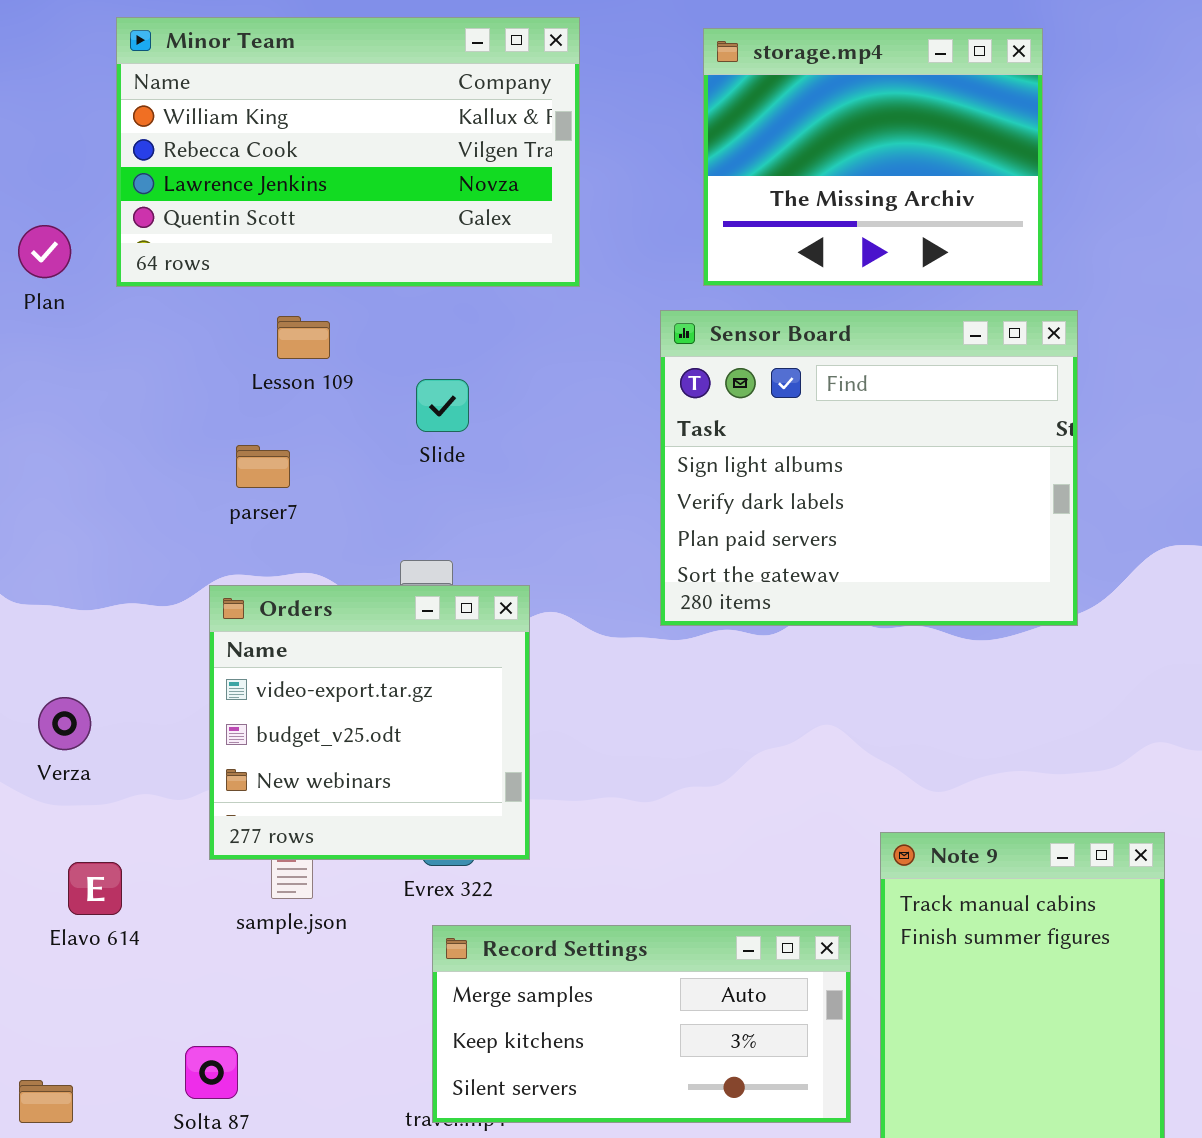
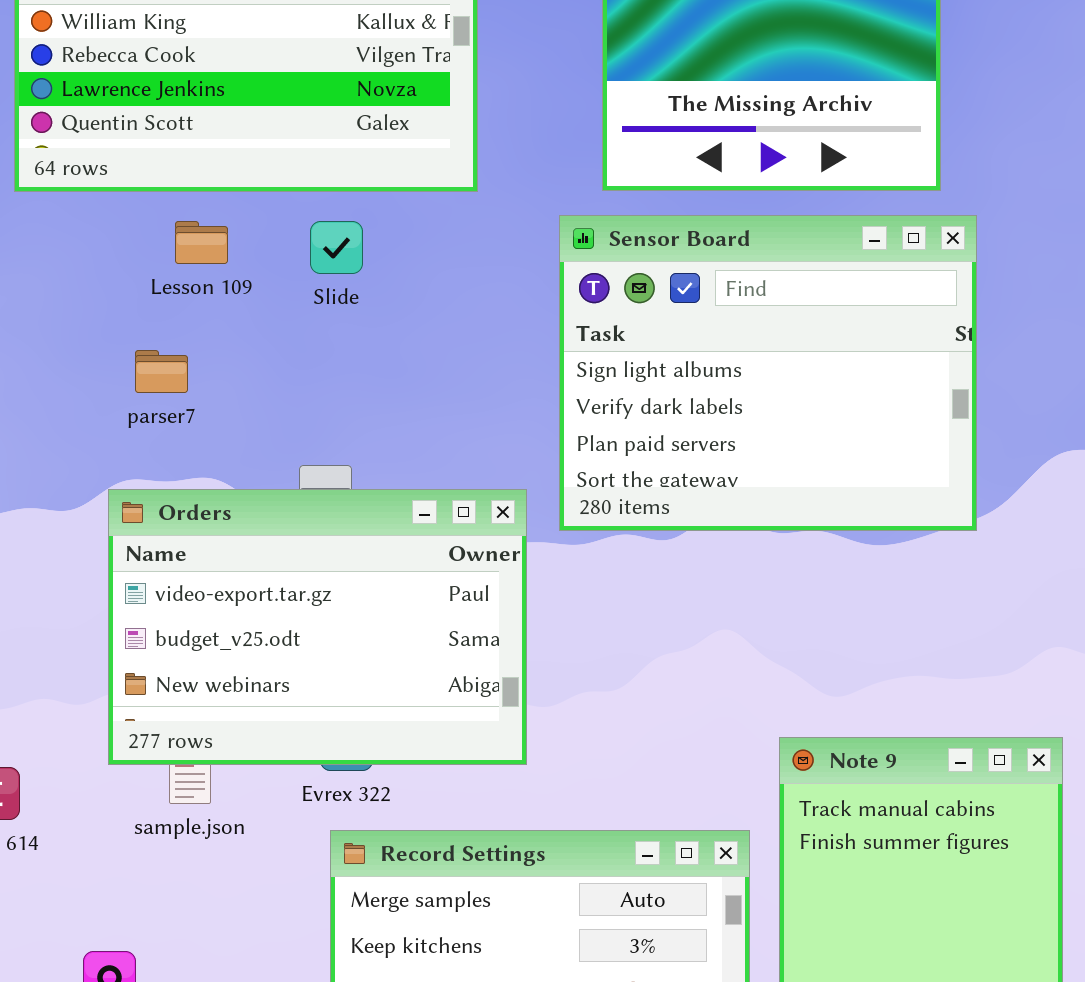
Slide: [416,379,469,432] -> [310,221,363,274], moved
Orders: [209,585,530,860] -> [108,489,527,765], resized

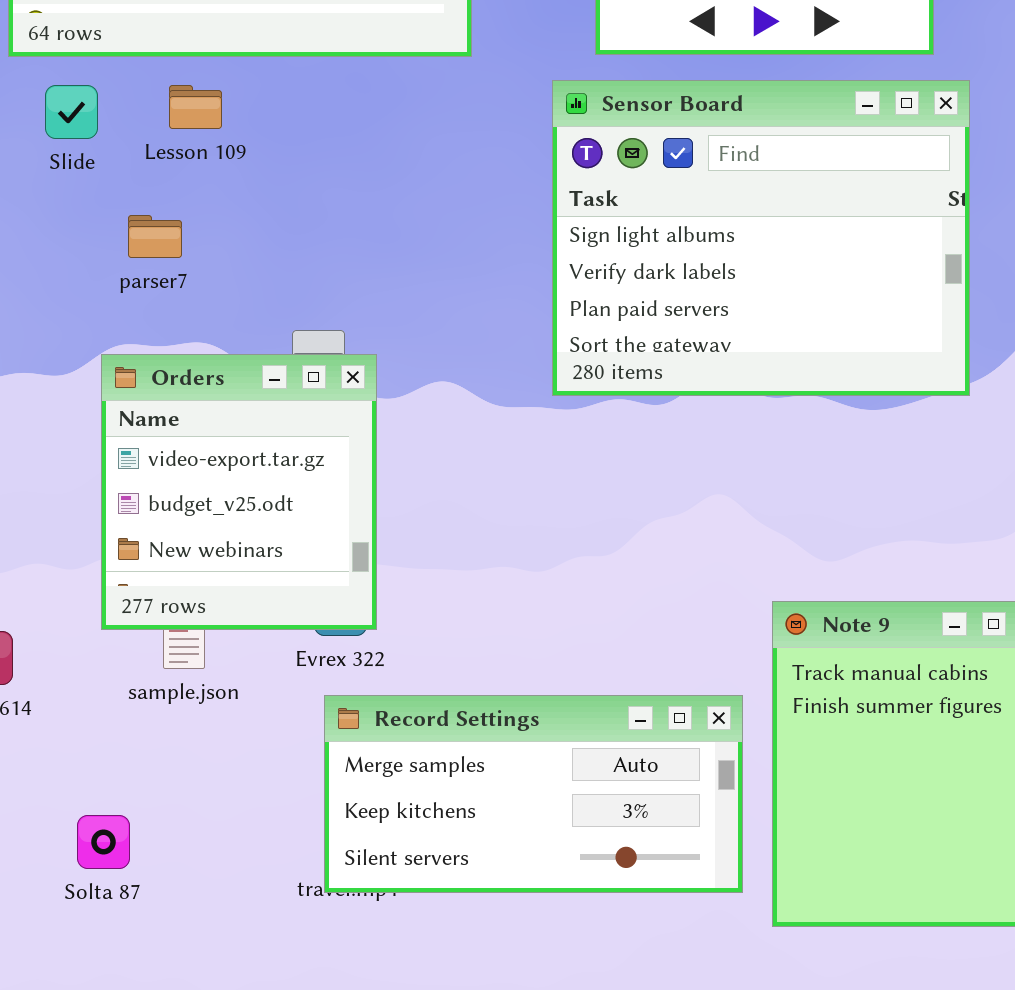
Slide: [310,221,363,274] -> [45,85,98,139], moved
Orders: [108,489,527,765] -> [101,354,377,630], resized

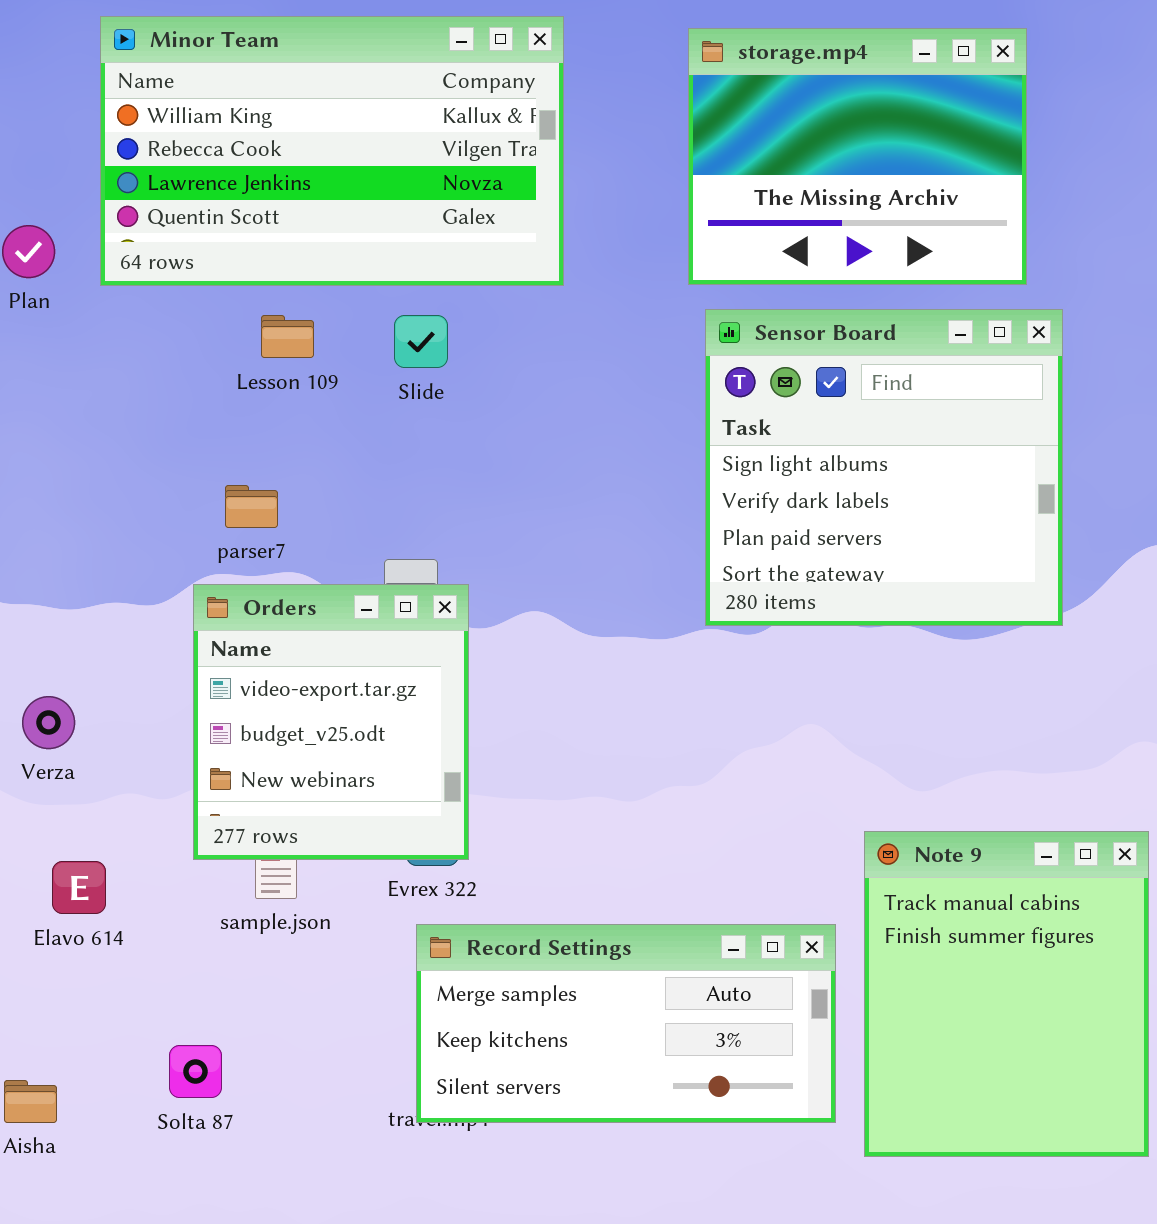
Sensor Board: [552,80,970,396] -> [705,309,1063,626], resized
Slide: [45,85,98,139] -> [394,315,448,368], moved
parser7: [128,215,182,258] -> [225,485,278,528], moved

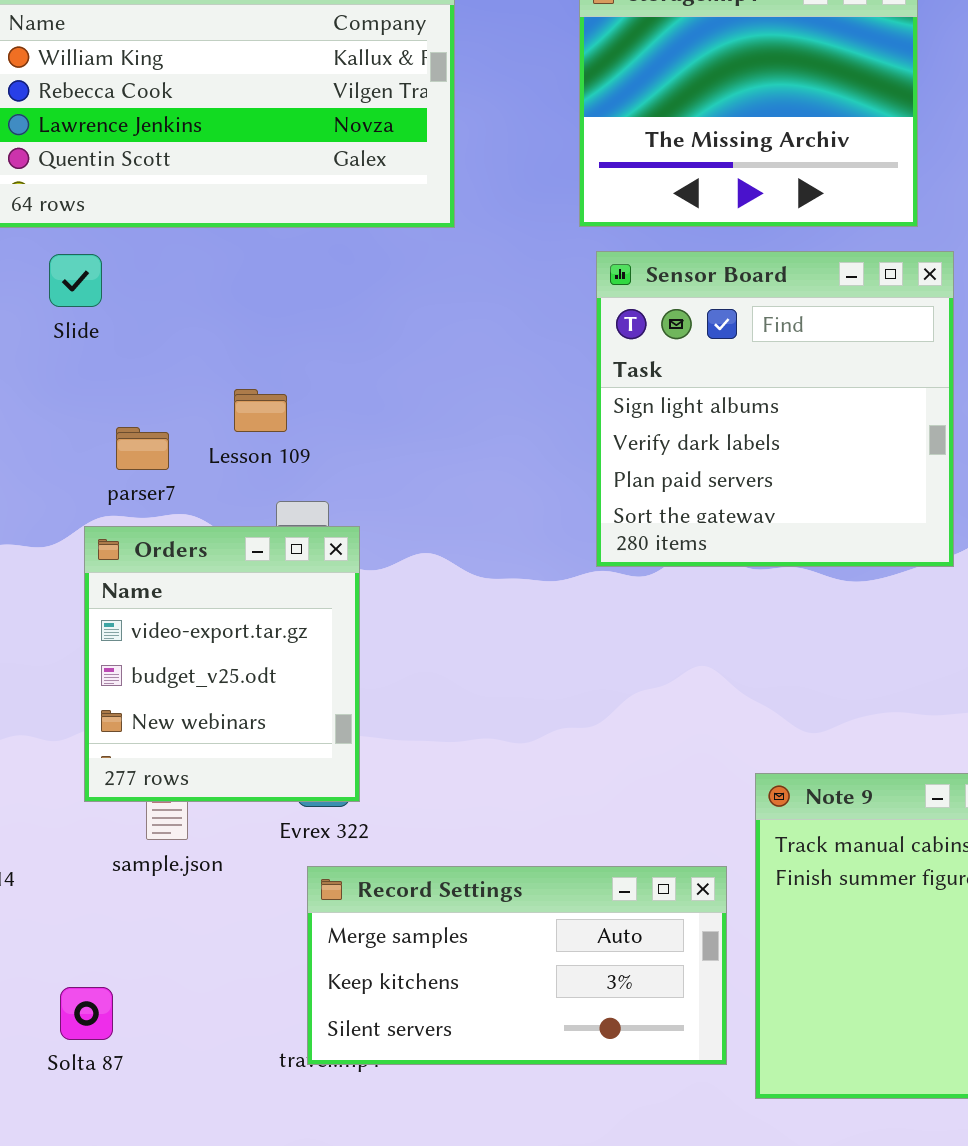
Lesson 109: [261,315,314,358] -> [234,389,287,432], moved
Slide: [394,315,448,368] -> [49,254,102,307], moved

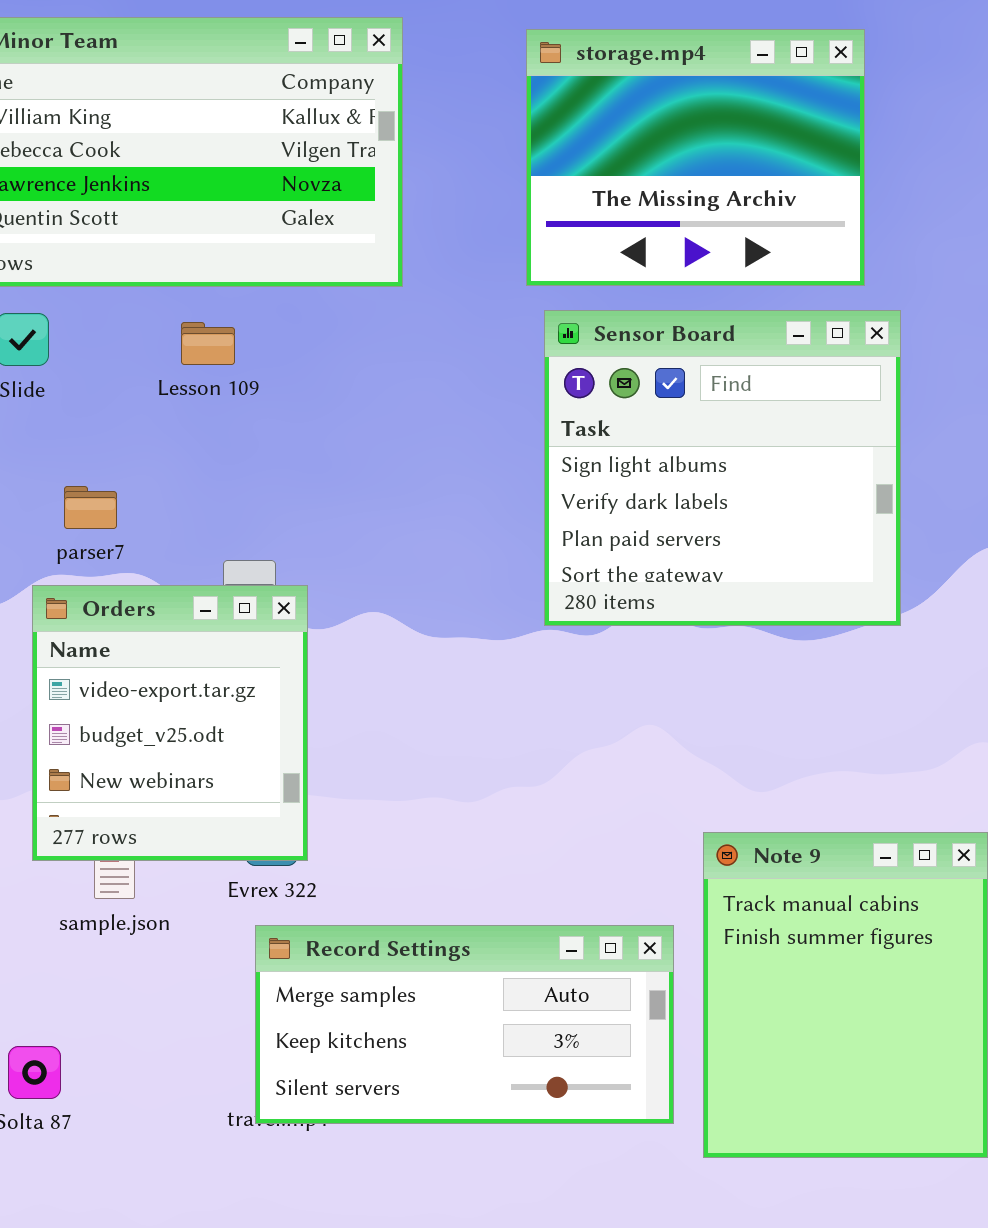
Lesson 109: [234,389,287,432] -> [181,322,235,365], moved

